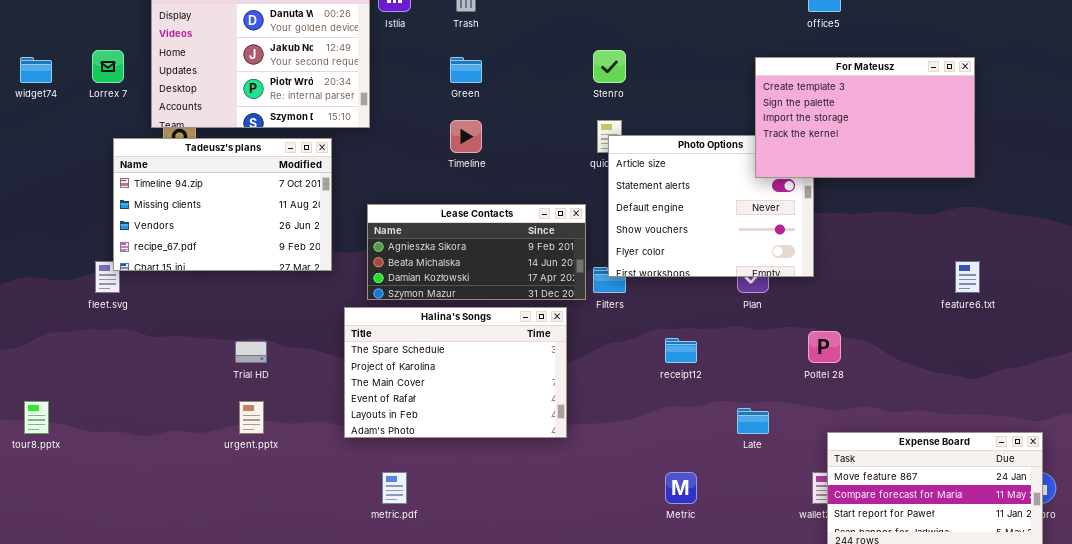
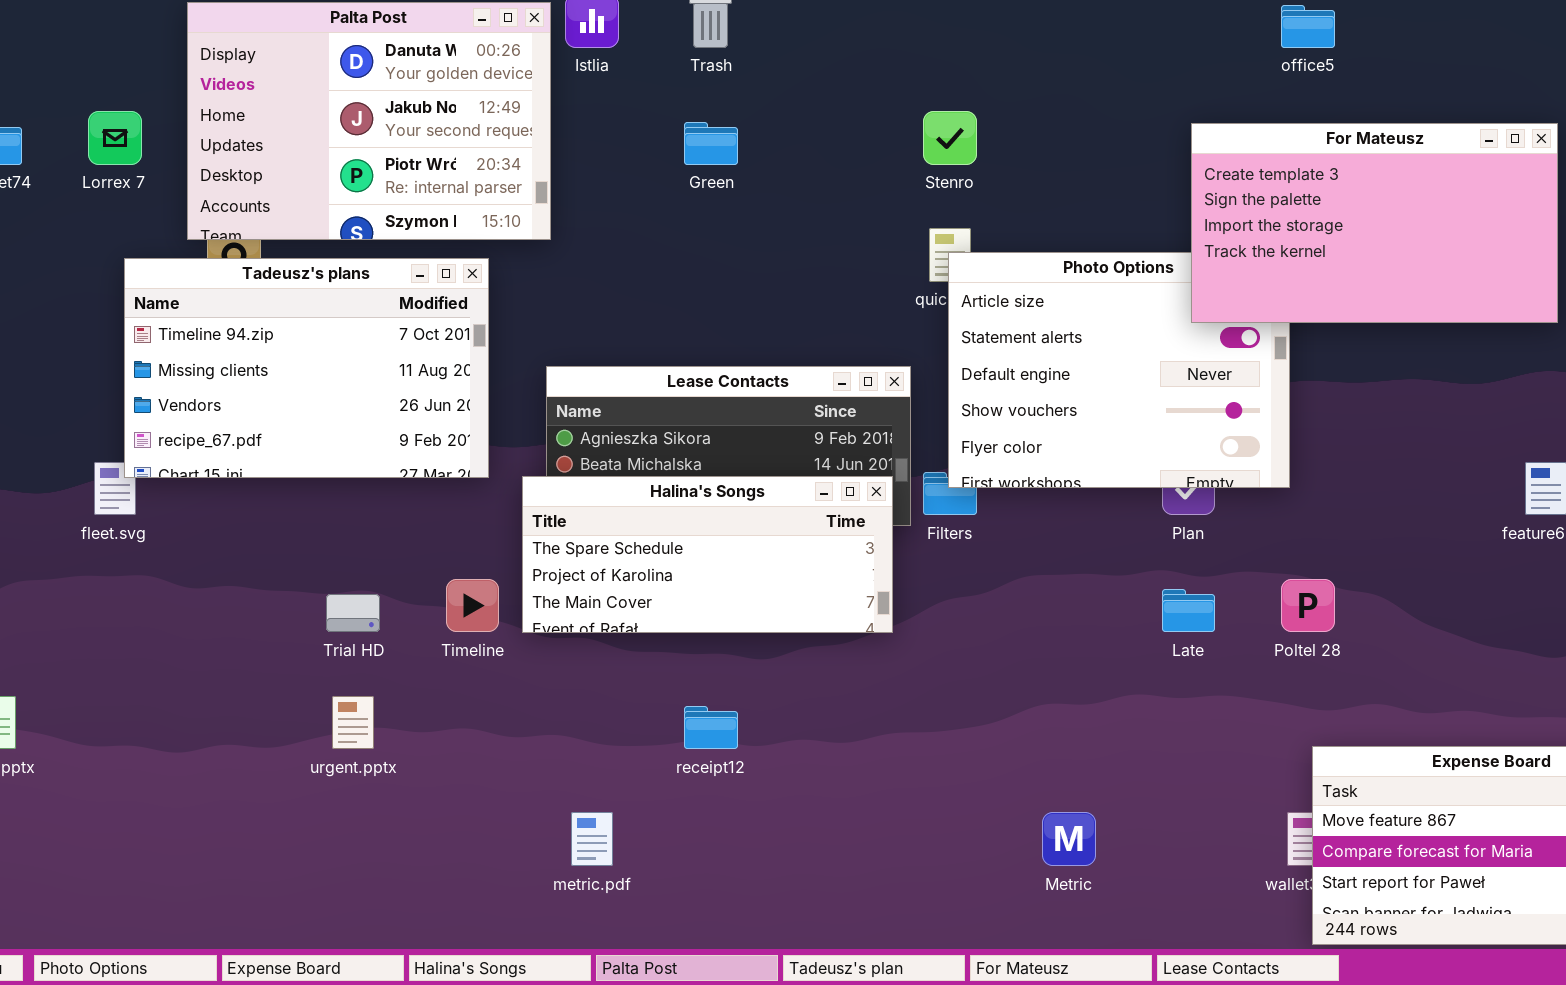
Timeline: [450,120,482,153] -> [446,579,499,632], moved
Halina's Songs: [344,307,567,438] -> [522,476,893,633], moved, resized
receipt12: [665,338,697,363] -> [684,706,738,749], moved
Late: [737,408,769,434] -> [1162,589,1215,632], moved

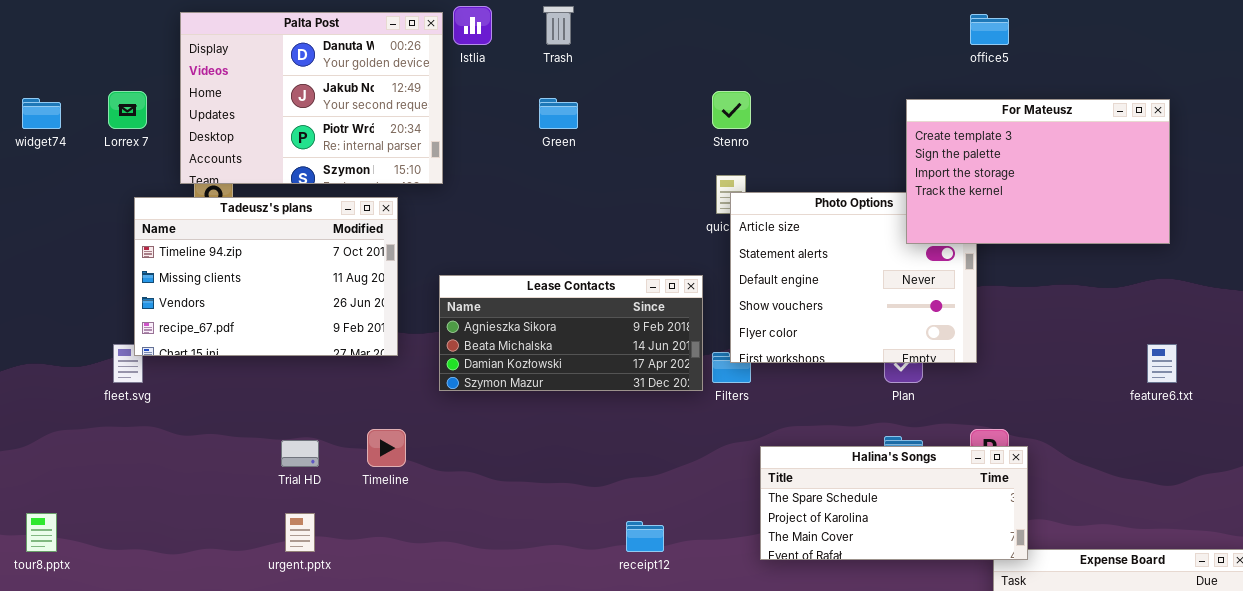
Halina's Songs: [522,476,893,633] -> [760,446,1028,560], moved
receipt12: [684,706,738,749] -> [626,521,664,552], moved

